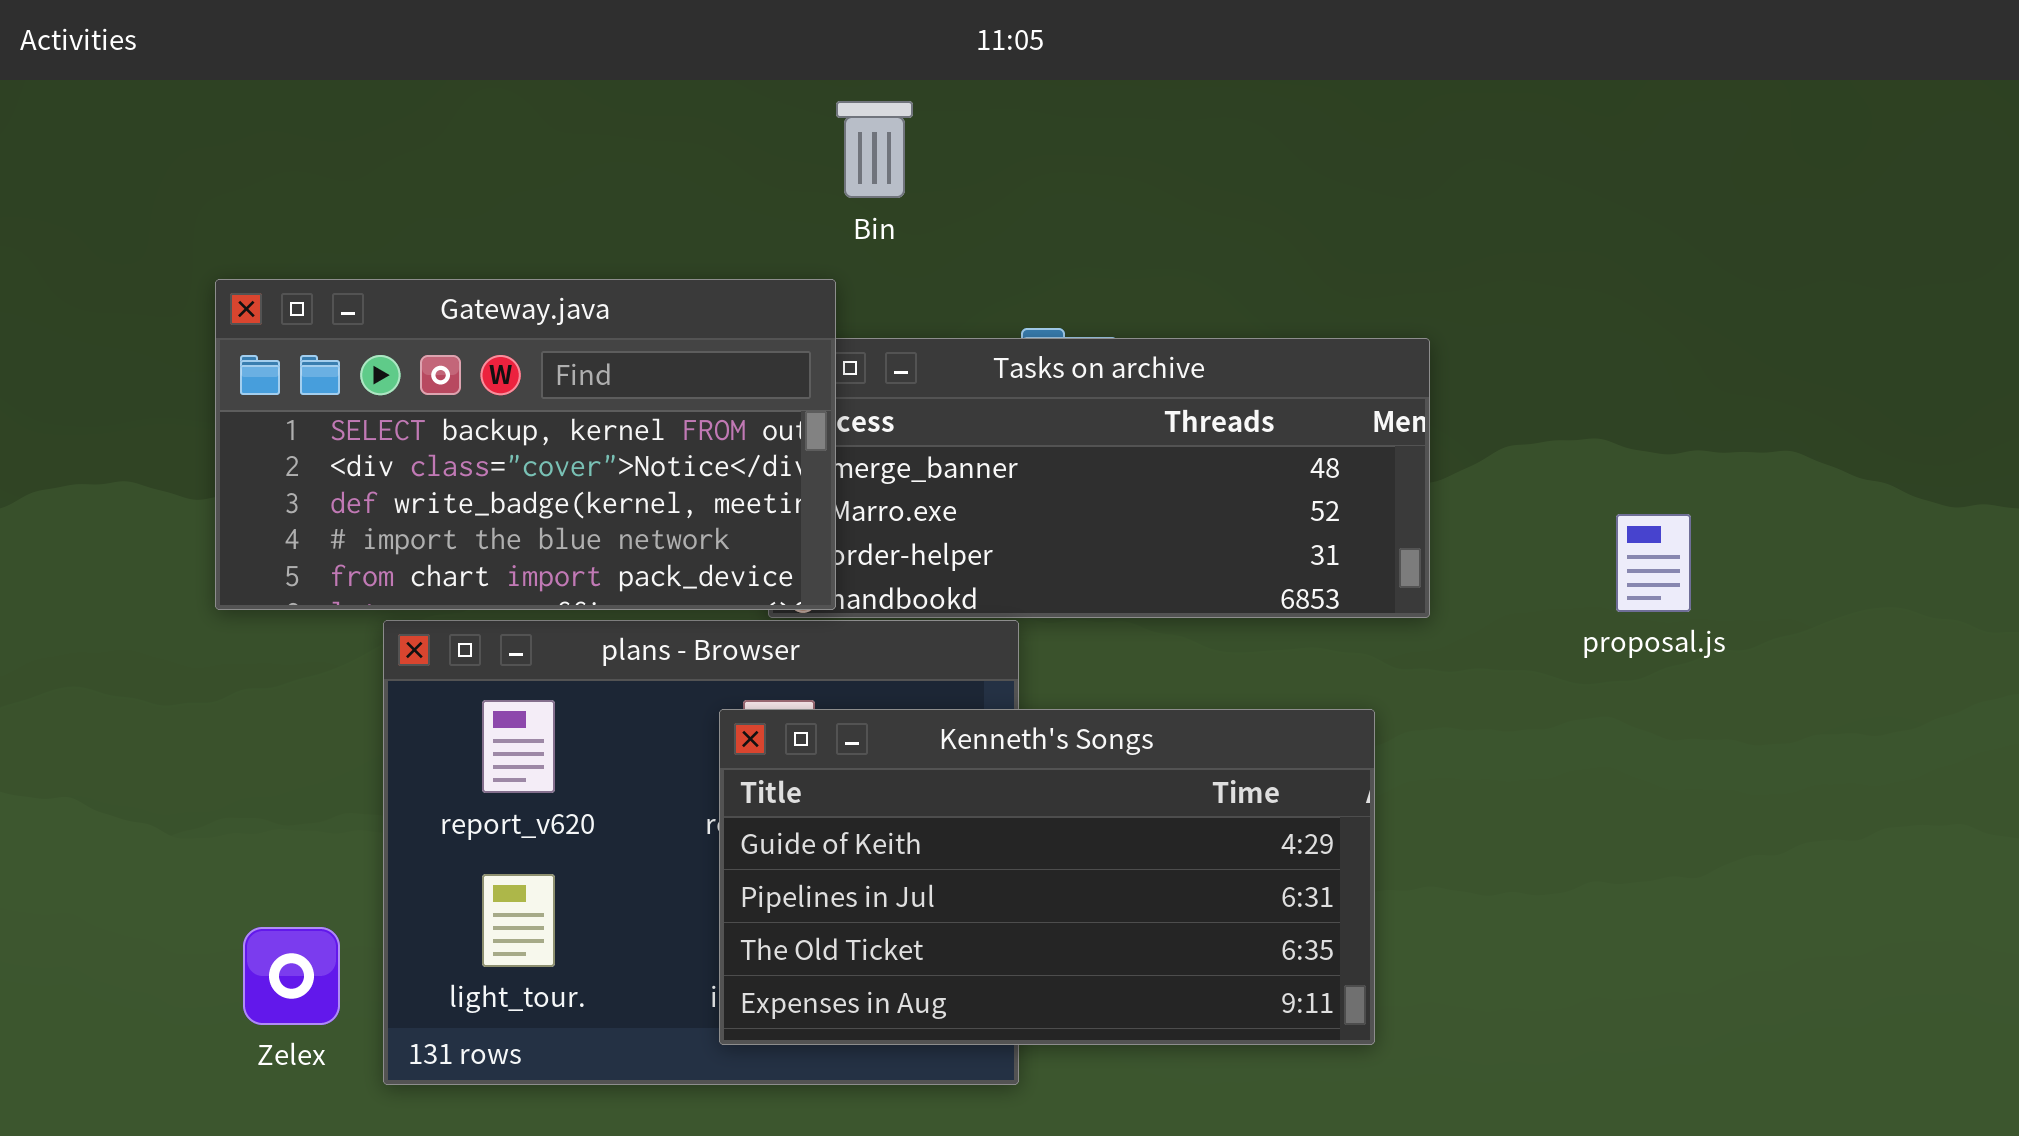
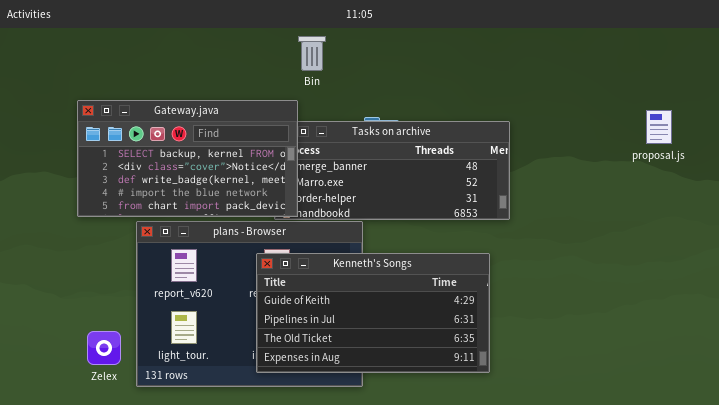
proposal.js: [1616,514,1691,612] -> [646,110,672,144], moved

